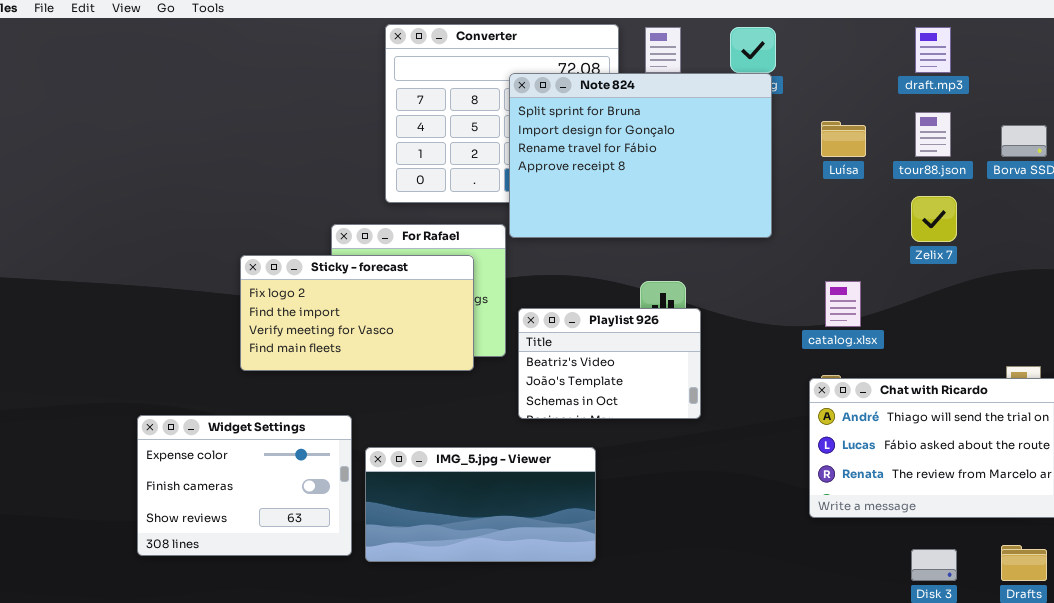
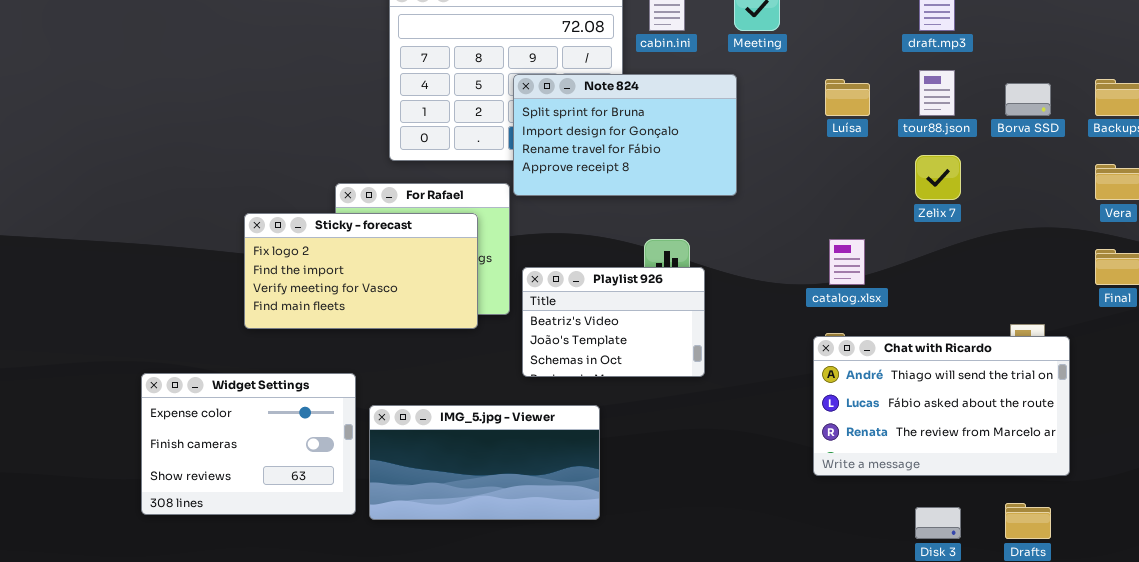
Note 824: [509,73,772,238] -> [513,74,737,196], resized

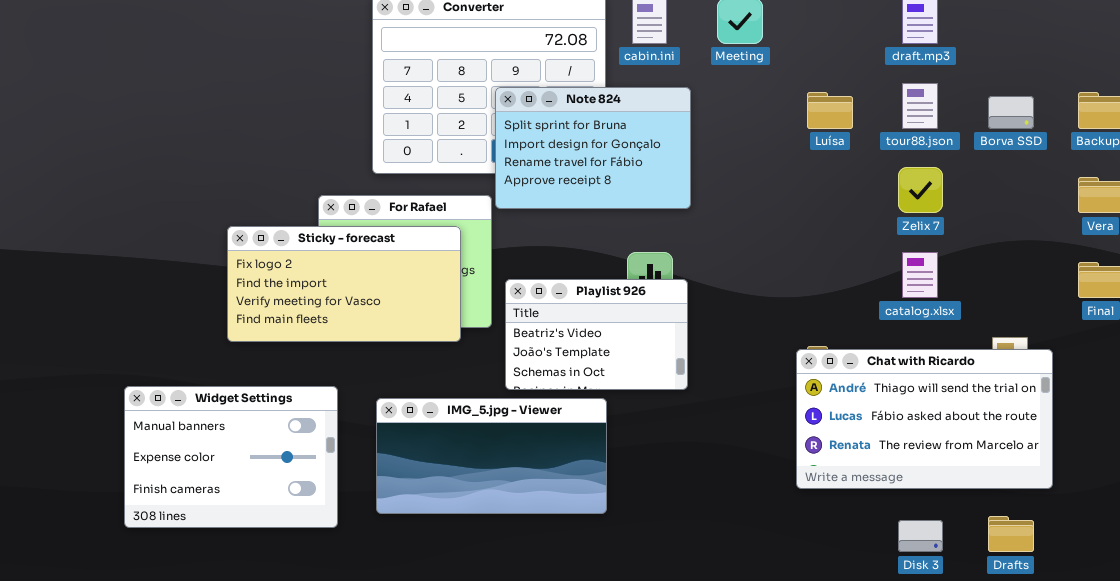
Note 824: [513,74,737,196] -> [495,87,691,209], resized
catalog.xlsx: [829,239,865,285] -> [902,252,938,298], moved
Widget Settings: [141,373,356,515] -> [124,386,338,528], scrolled up 1 row
IMG_5.jpg - Viewer: [369,405,600,520] -> [376,398,607,514], moved

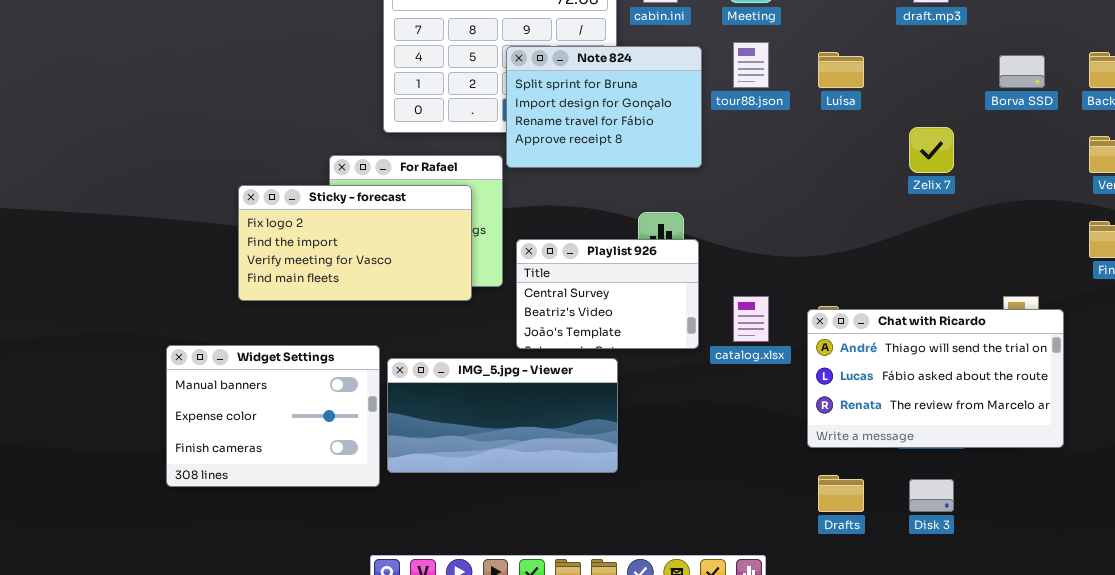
tour88.json: [902,83,938,129] -> [733,42,769,88], moved
catalog.xlsx: [902,252,938,298] -> [733,296,769,342], moved
Playlist 926: [505,279,688,390] -> [516,239,699,349], scrolled up 1 row
Widget Settings: [124,386,338,528] -> [166,345,380,487], moved
Drafts: [988,516,1034,552] -> [818,475,864,512], moved

